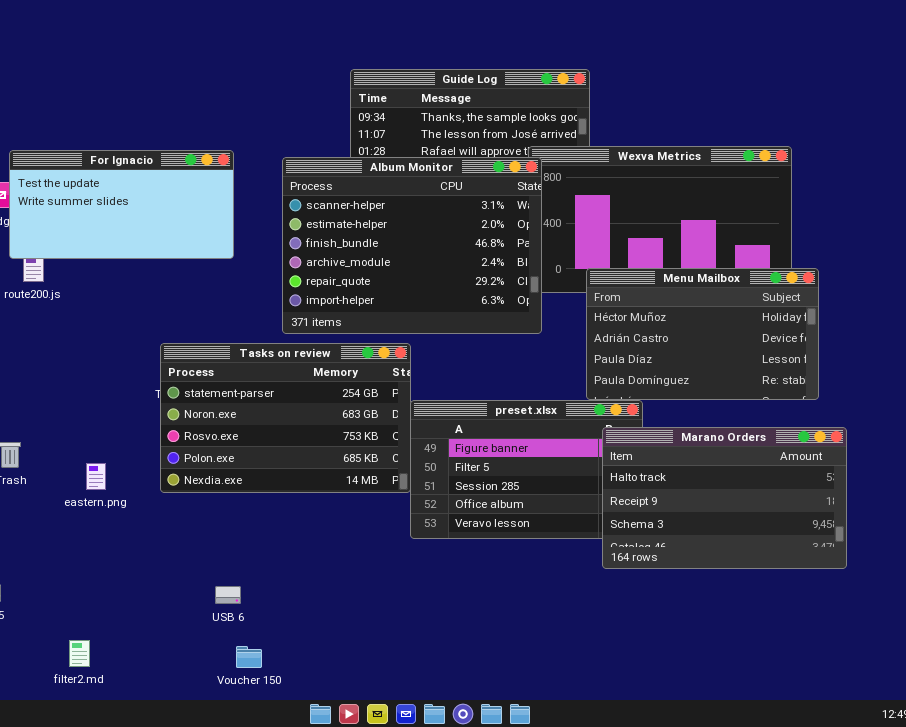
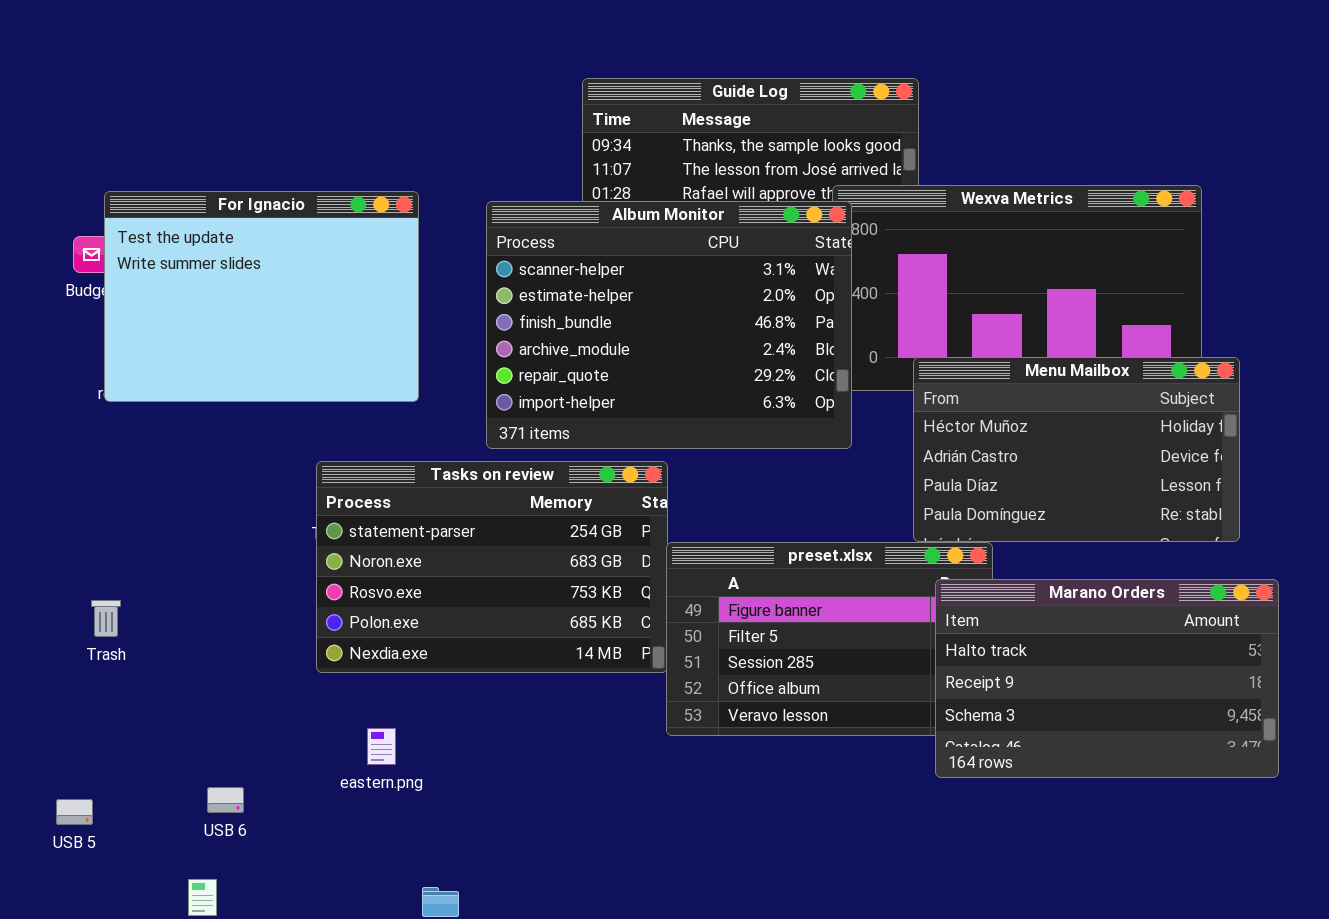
For Ignacio: [9,150,234,259] -> [104,191,419,402], resized
eastern.png: [86,463,106,490] -> [367,728,396,765], moved
USB 6: [215,586,241,604] -> [207,787,244,813], moved

